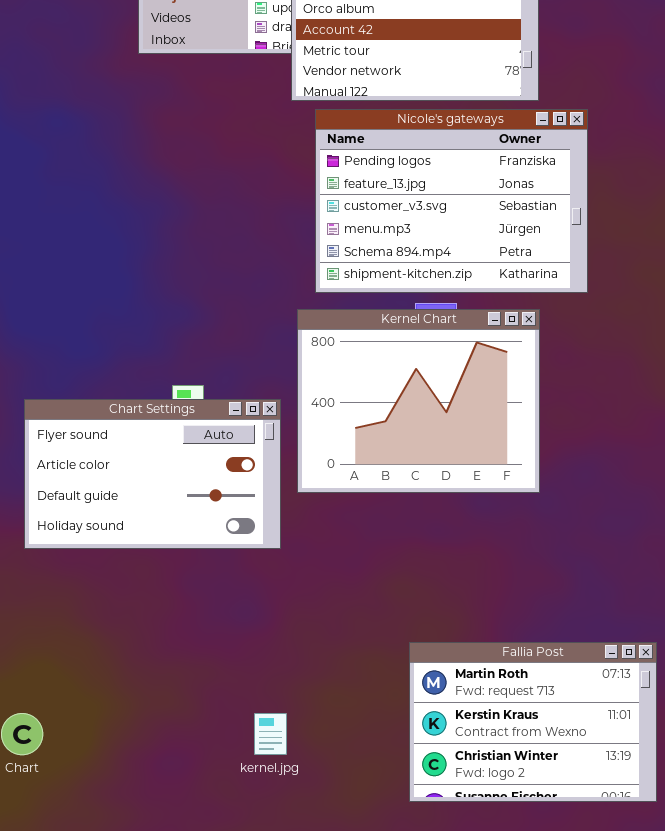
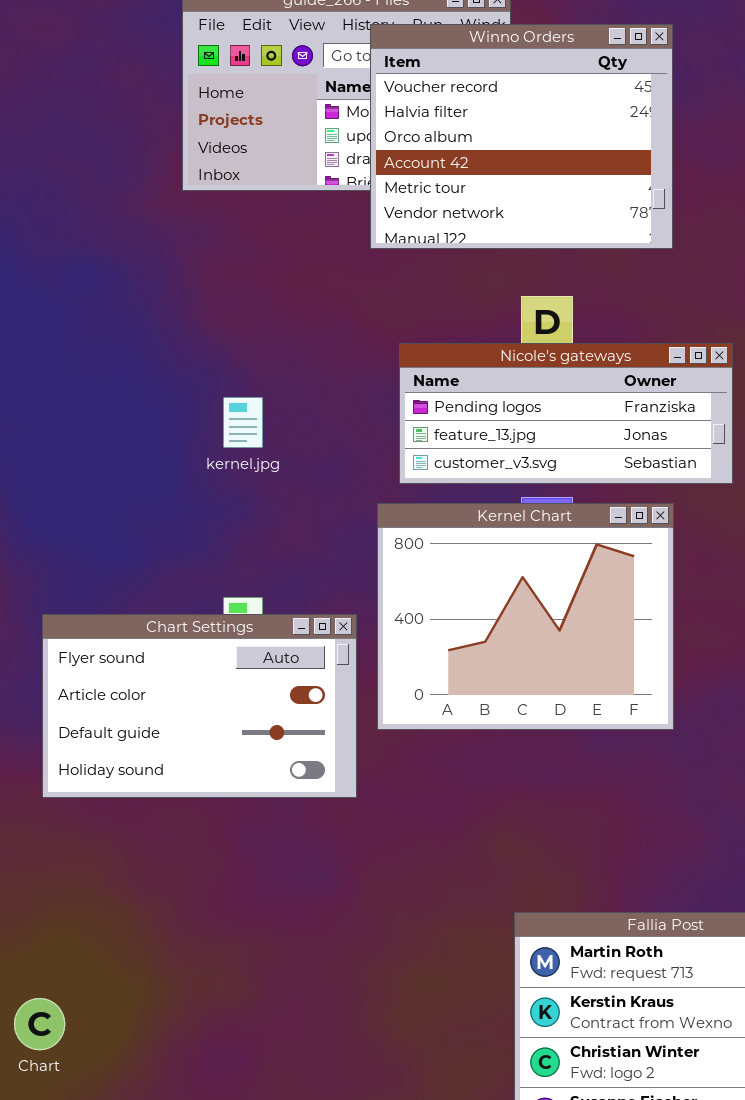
Nicole's gateways: [315,109,588,293] -> [399,343,733,484], resized
kernel.jpg: [254,713,287,755] -> [223,397,263,448], moved

